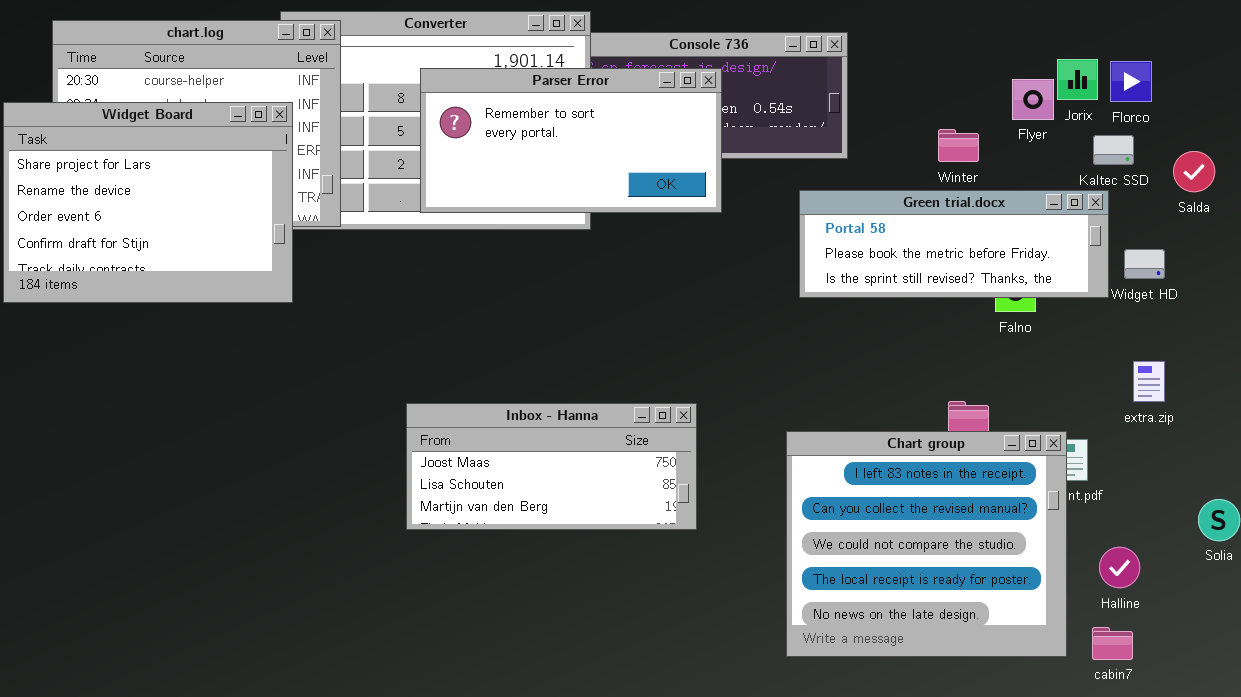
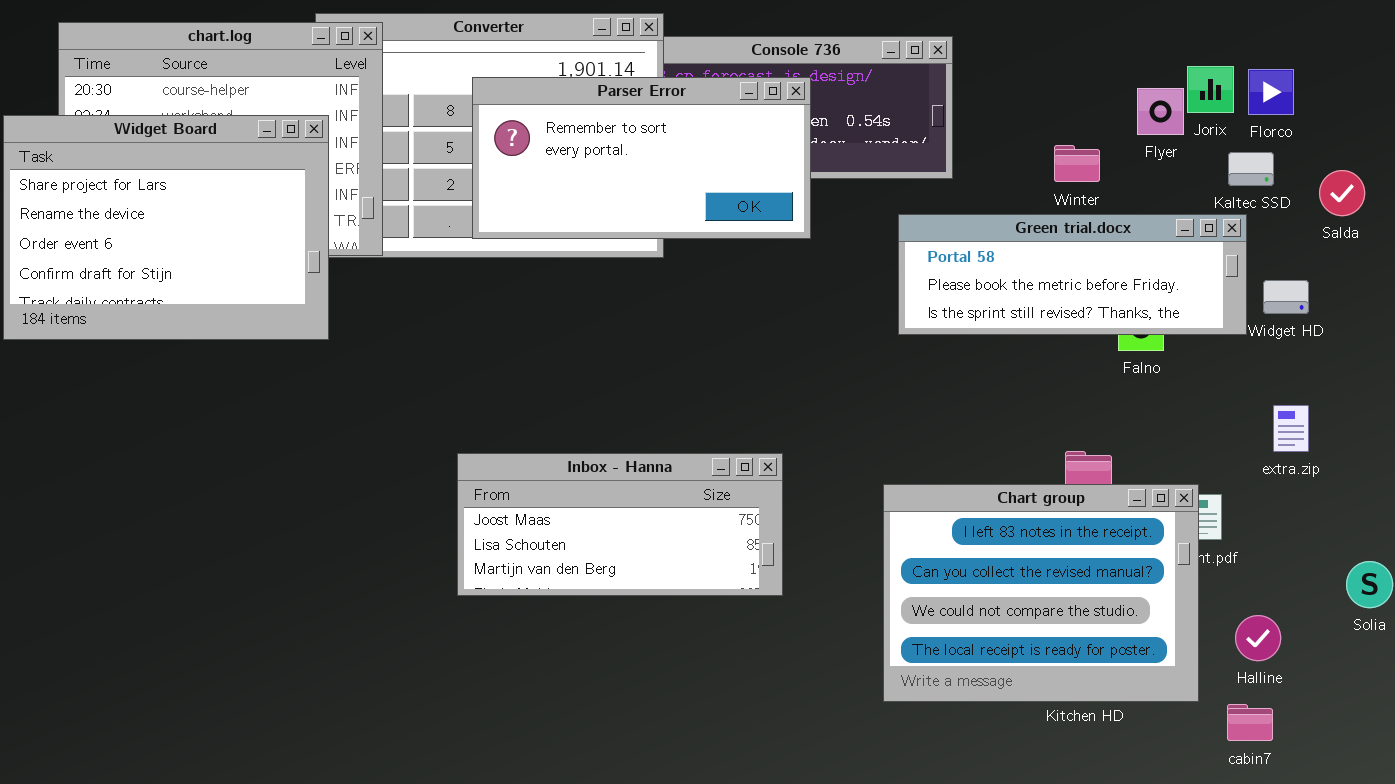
Chart group: [786,431,1067,657] -> [883,484,1199,702], resized

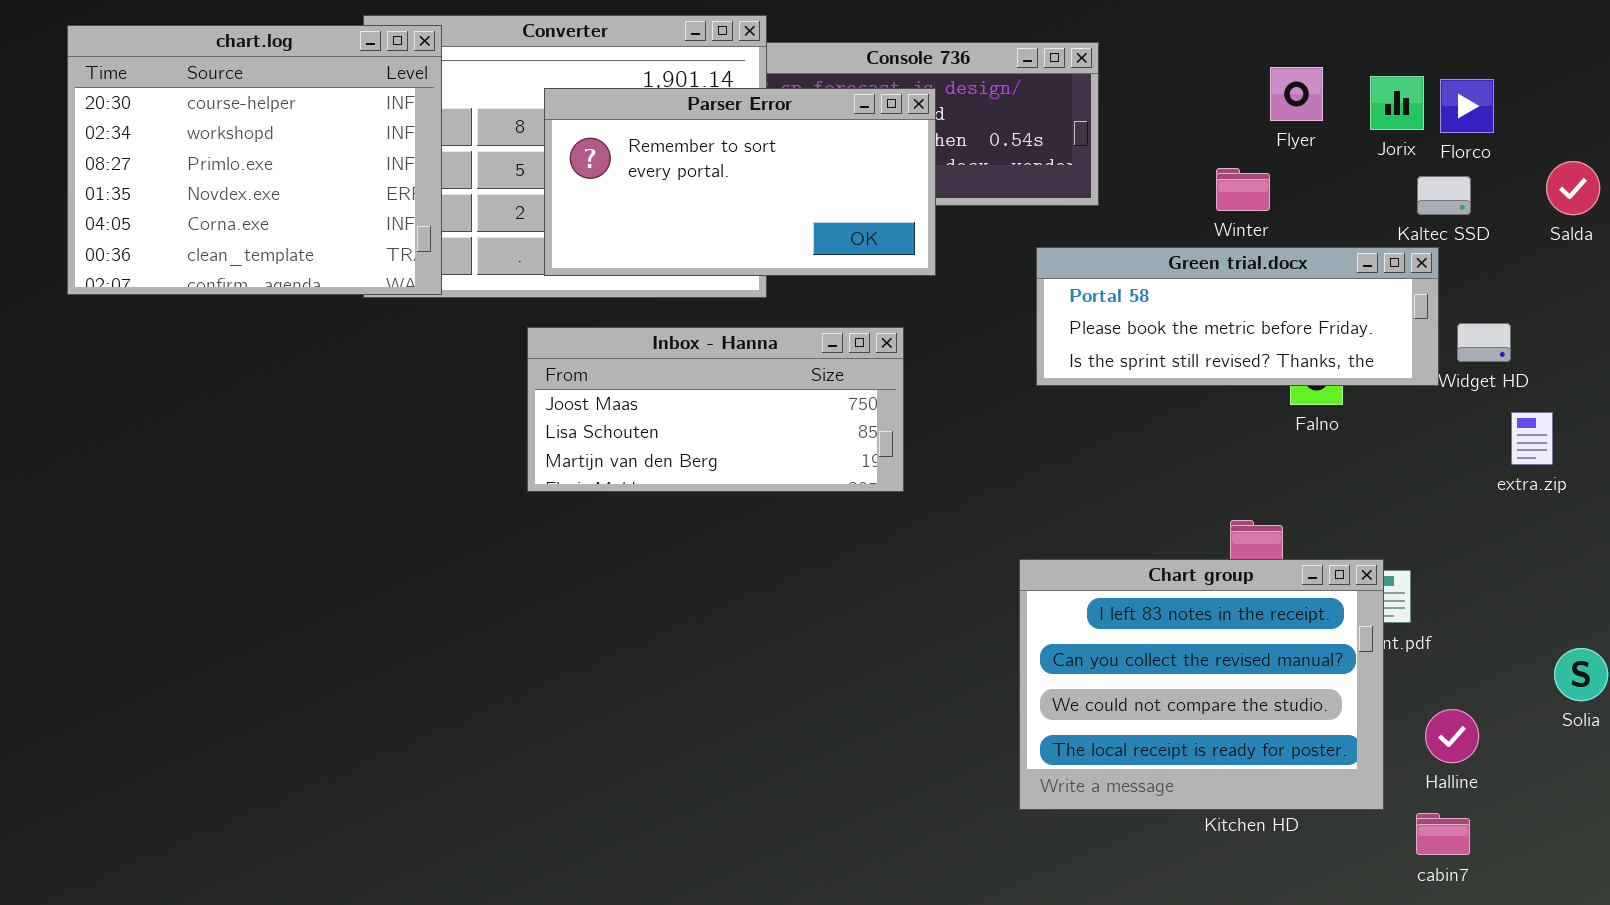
Flyer: [1137,88,1184,135] -> [1270,67,1323,121], moved
Widget Board: [3,115,329,340] -> none, closed
Salda: [1319,170,1365,216] -> [1546,161,1600,215], moved
extra.zip: [1273,405,1309,452] -> [1511,412,1553,465], moved
Inbox - Hanna: [457,453,783,596] -> [527,327,904,492], moved

